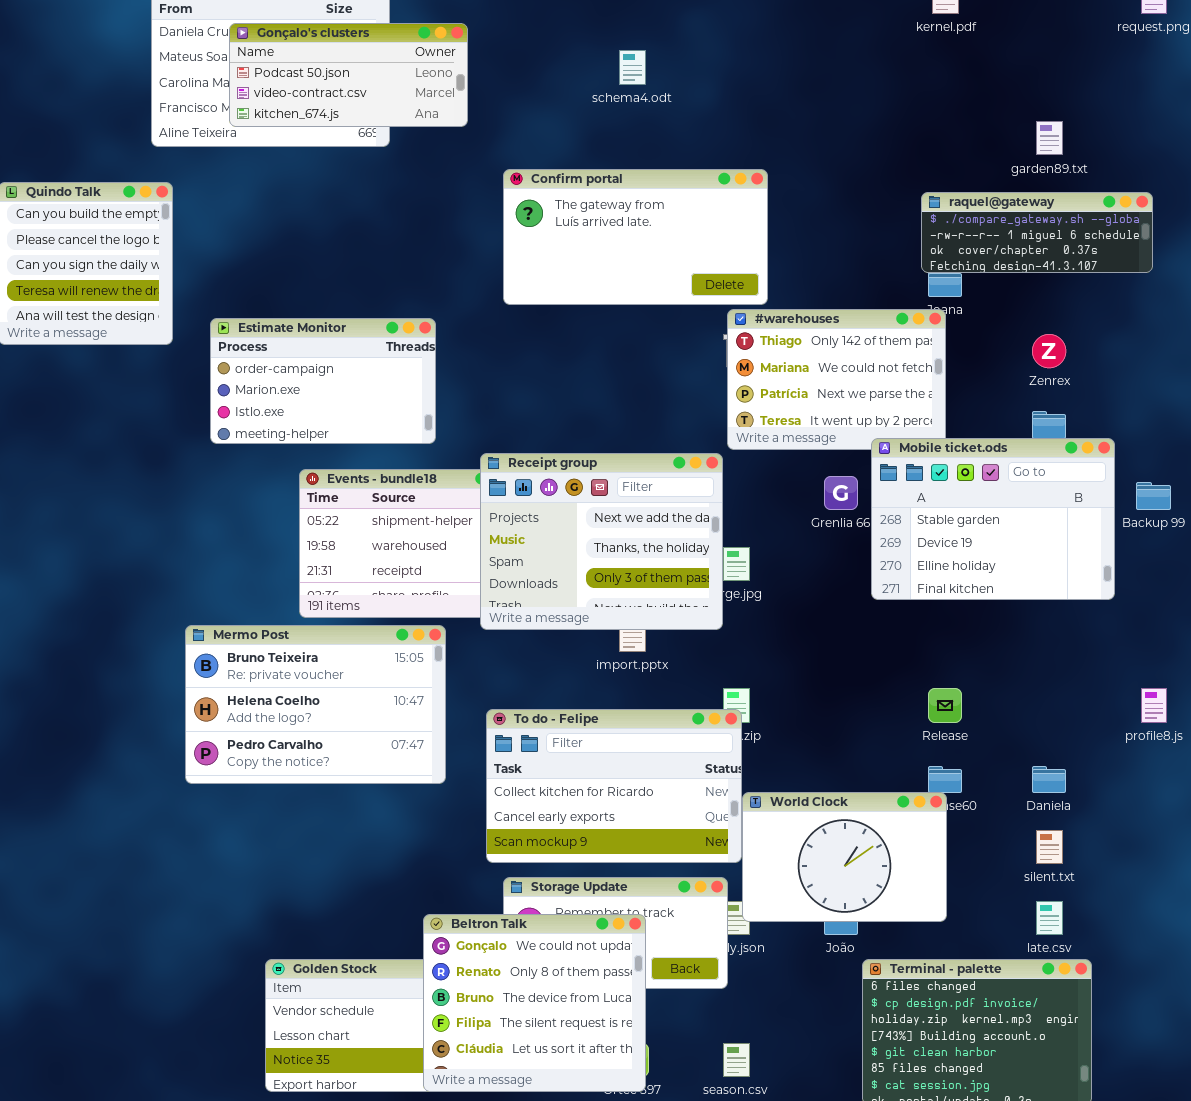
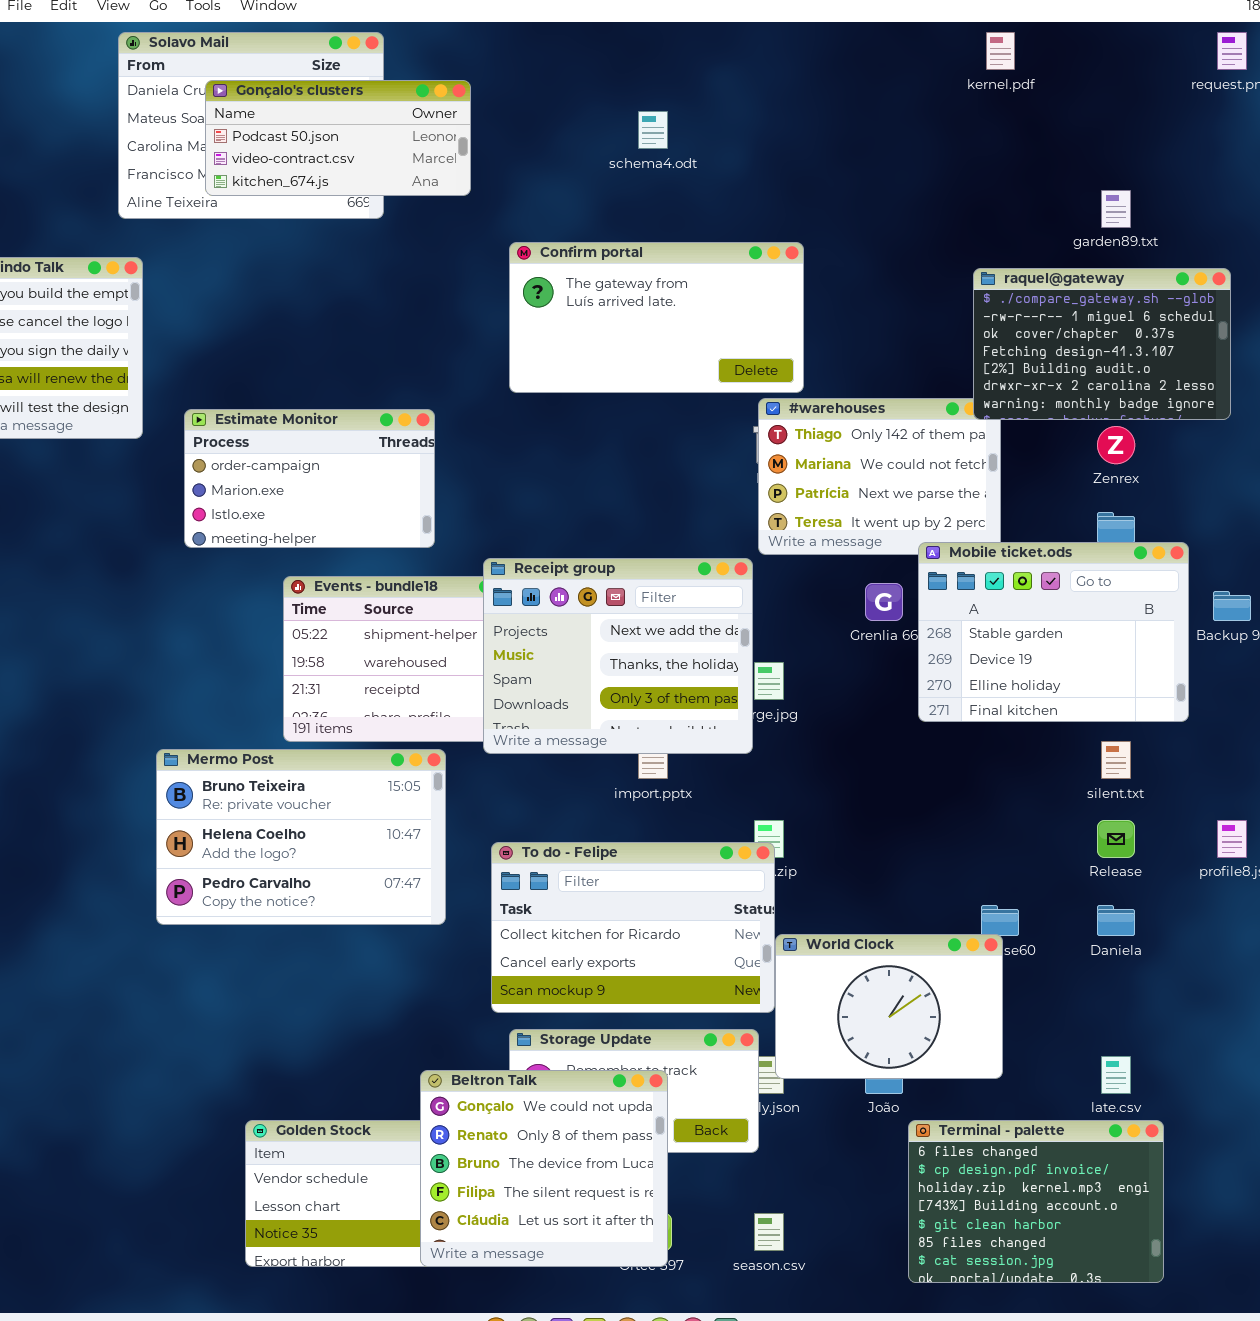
raquel@gateway: [921,192,1153,273] -> [973,268,1231,420], resized
Release: [928,688,962,723] -> [1097,820,1135,858], moved
silent.txt: [1036,830,1063,864] -> [1101,741,1131,779], moved

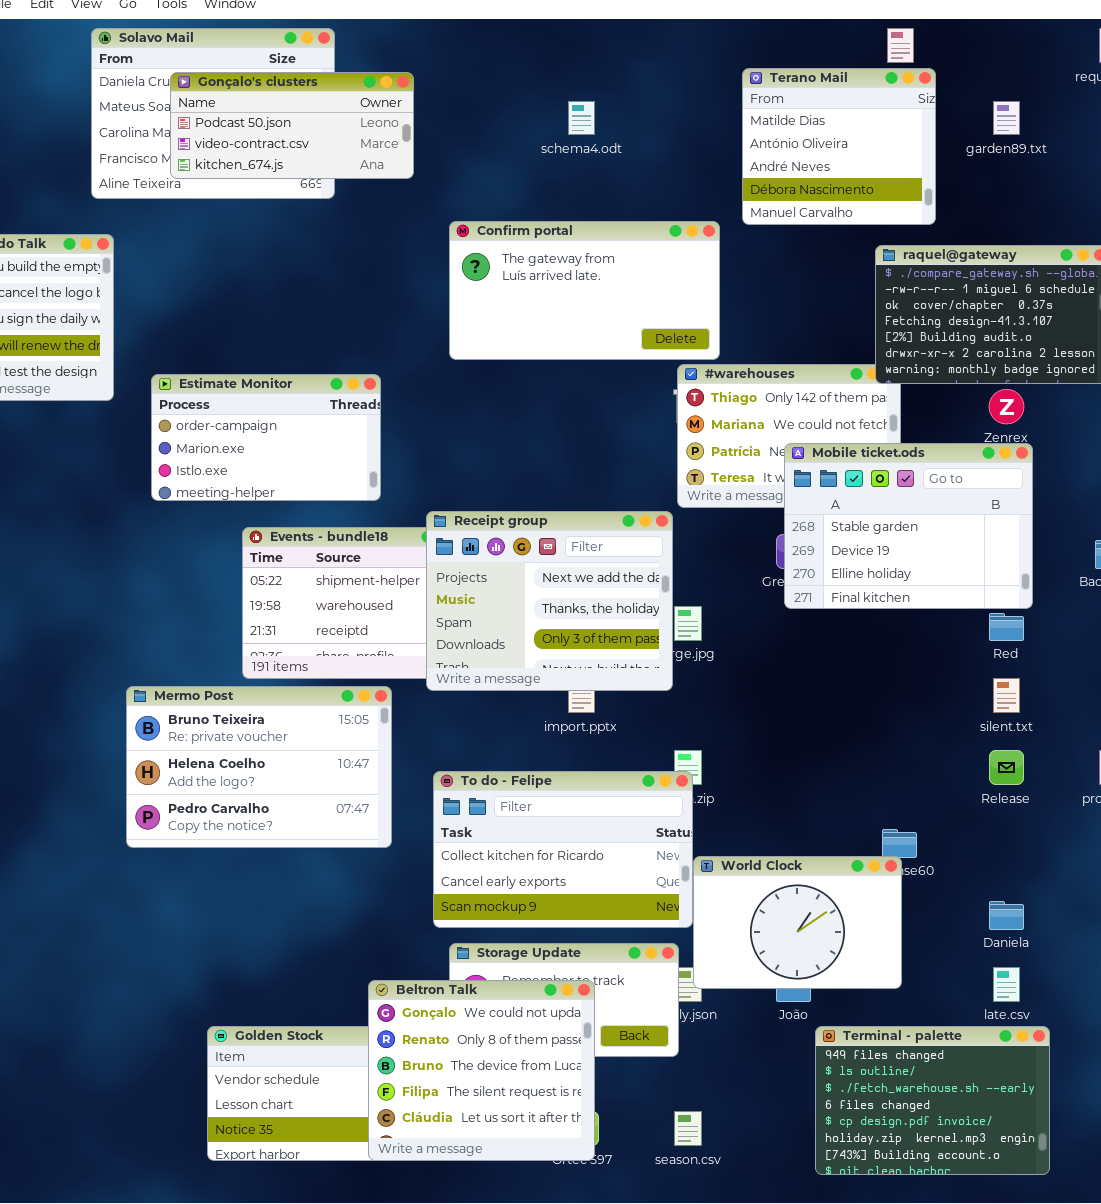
Terano Mail: none -> [742,68,936,225], opened
garden89.txt: [1101,190,1131,228] -> [993,101,1020,135], moved
Mobile ticket.ods: [918,542,1189,722] -> [784,443,1033,609], moved
Daniela: [1097,905,1135,936] -> [989,901,1024,930], moved
Terminal - palette: [908,1120,1164,1283] -> [815,1026,1050,1175], scrolled up 3 rows

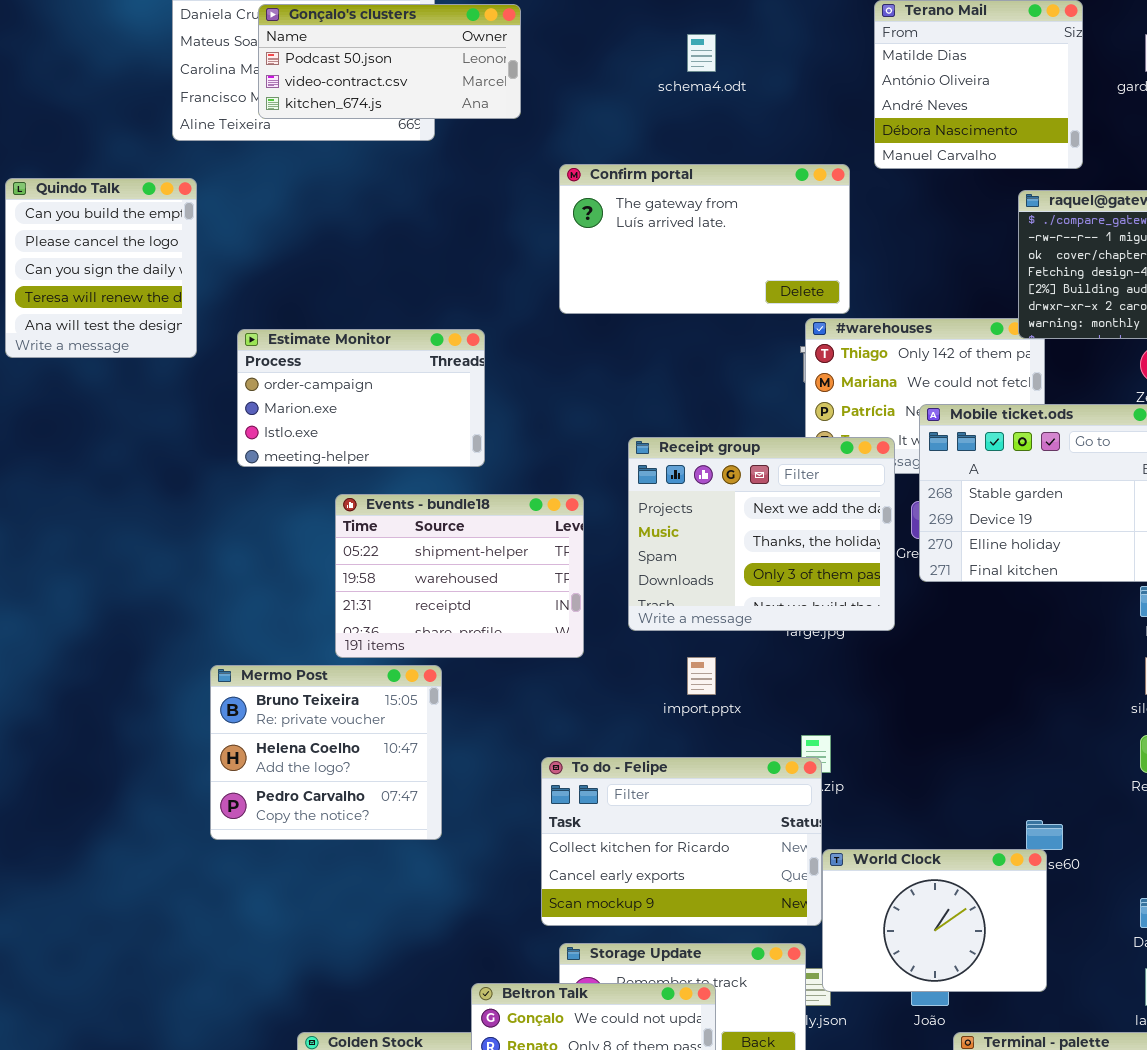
Receipt group: [426,511,673,691] -> [628,437,895,631], moved
Mermo Post: [126,686,392,848] -> [210,665,442,840], resized

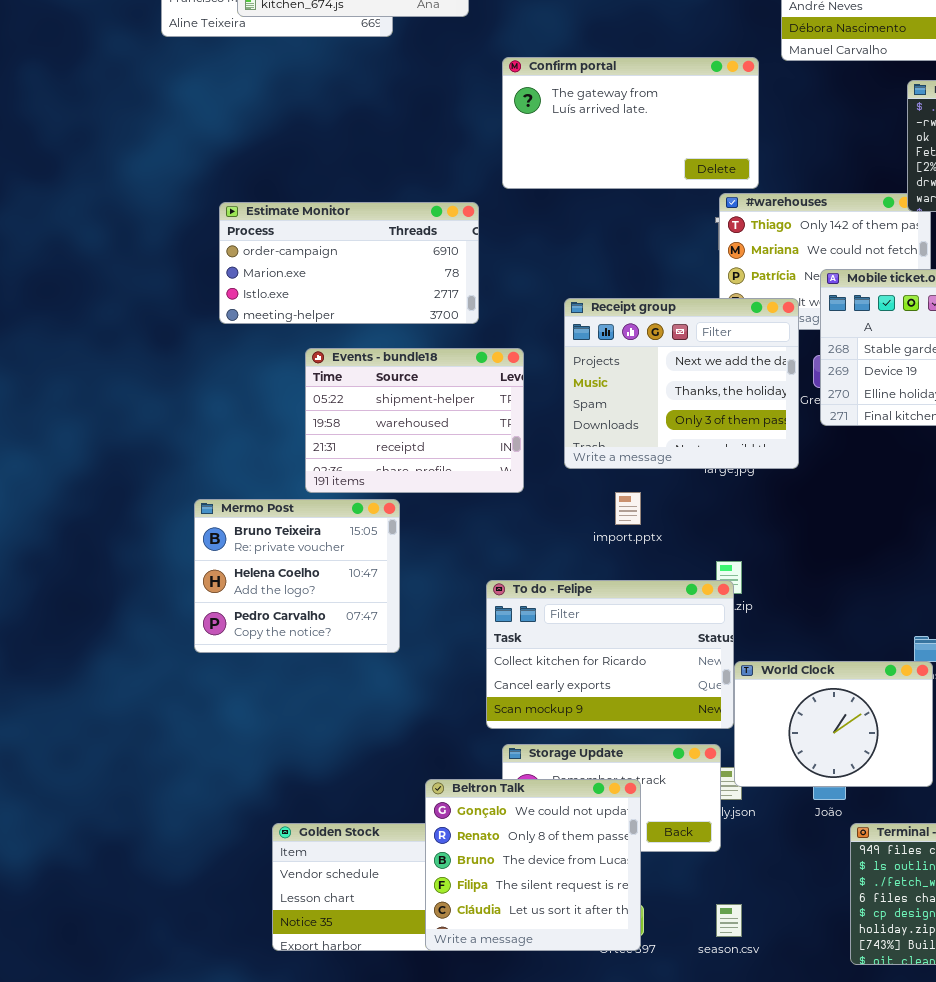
Quindo Talk: [5,178,197,358] -> none, closed
Estimate Monitor: [237,329,485,467] -> [219,202,479,324], resized

